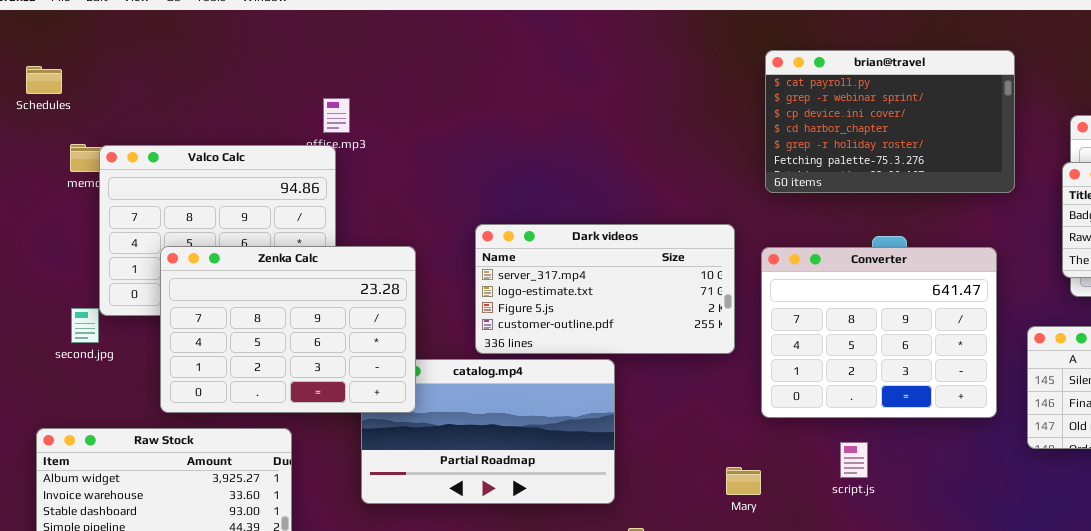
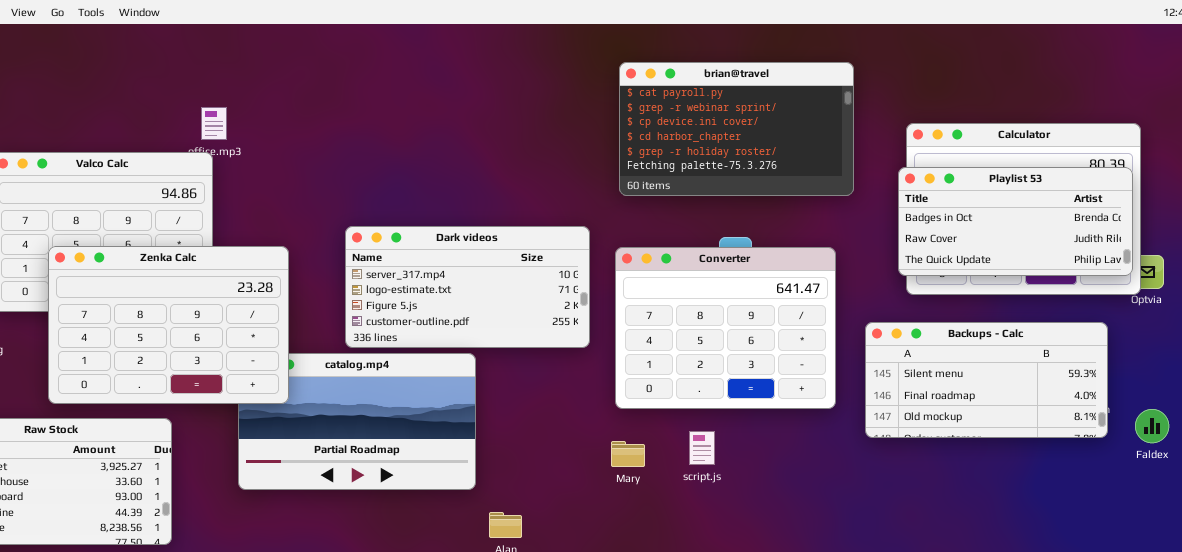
Mary: [726,467,761,495] -> [611,441,645,467], moved

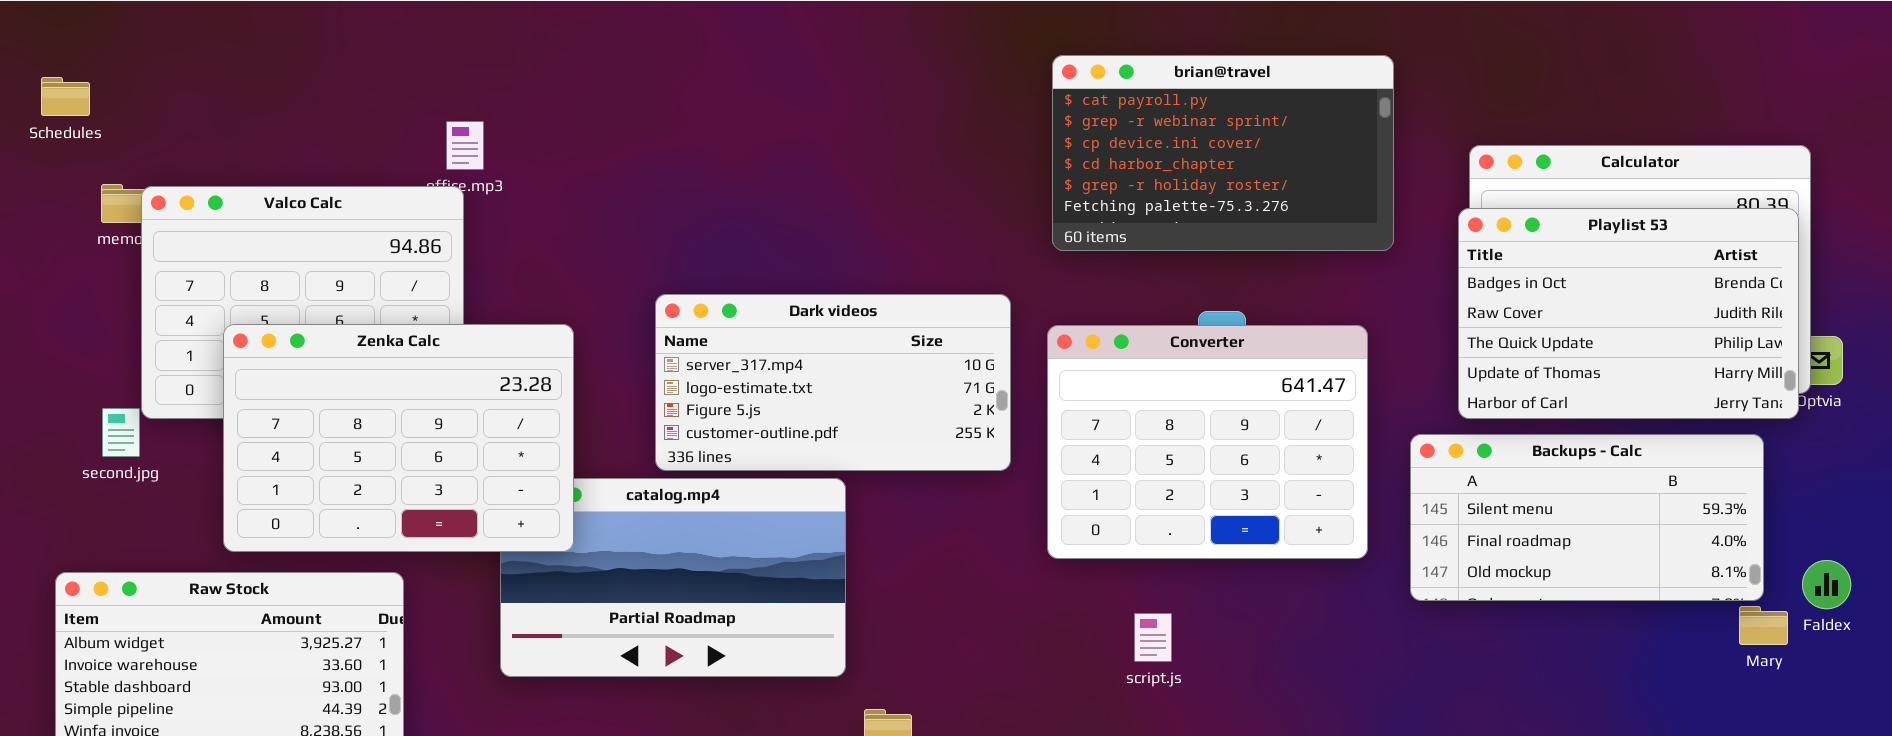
Playlist 53: [898,167,1133,276] -> [1458,208,1799,419], resized
script.js: [689,431,715,465] -> [1134,613,1172,662], moved
Mary: [611,441,645,467] -> [1739,606,1788,645], moved

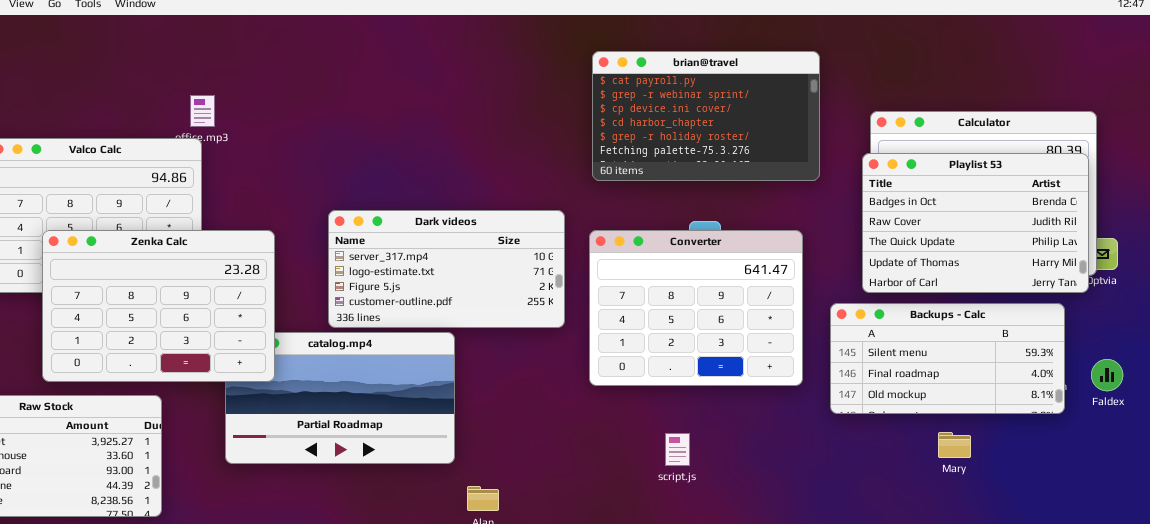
Faldex: [1802,560,1851,609] -> [1091,359,1123,391], moved
Mary: [1739,606,1788,645] -> [938,432,971,458], moved
script.js: [1134,613,1172,662] -> [665,433,690,466], moved

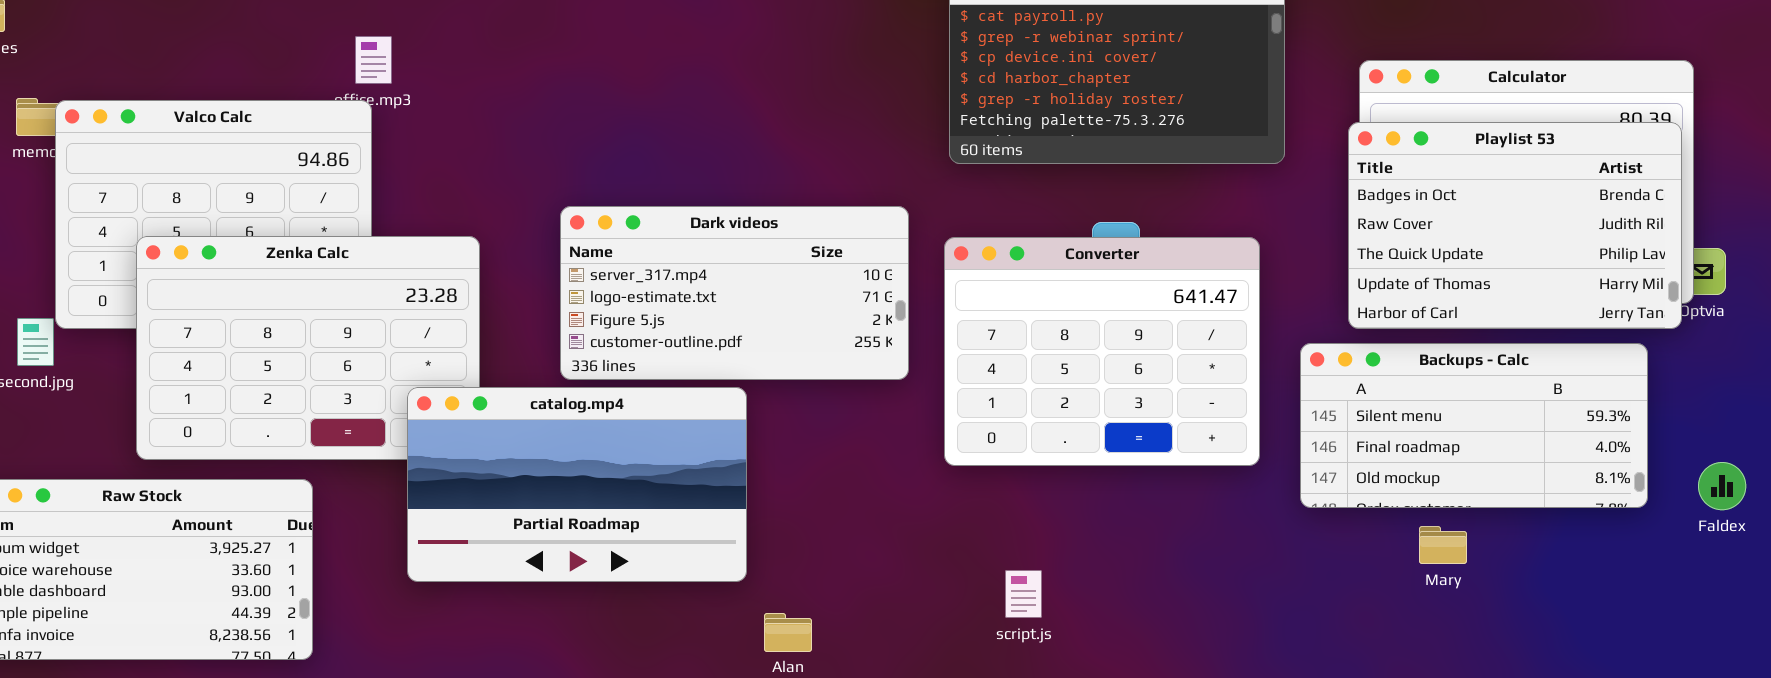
catalog.mp4: [225,332,455,464] -> [407,387,747,582], raised
Faldex: [1091,359,1123,391] -> [1698,462,1746,510], moved
Mary: [938,432,971,458] -> [1419,526,1467,564], moved
script.js: [665,433,690,466] -> [1005,570,1042,618], moved

